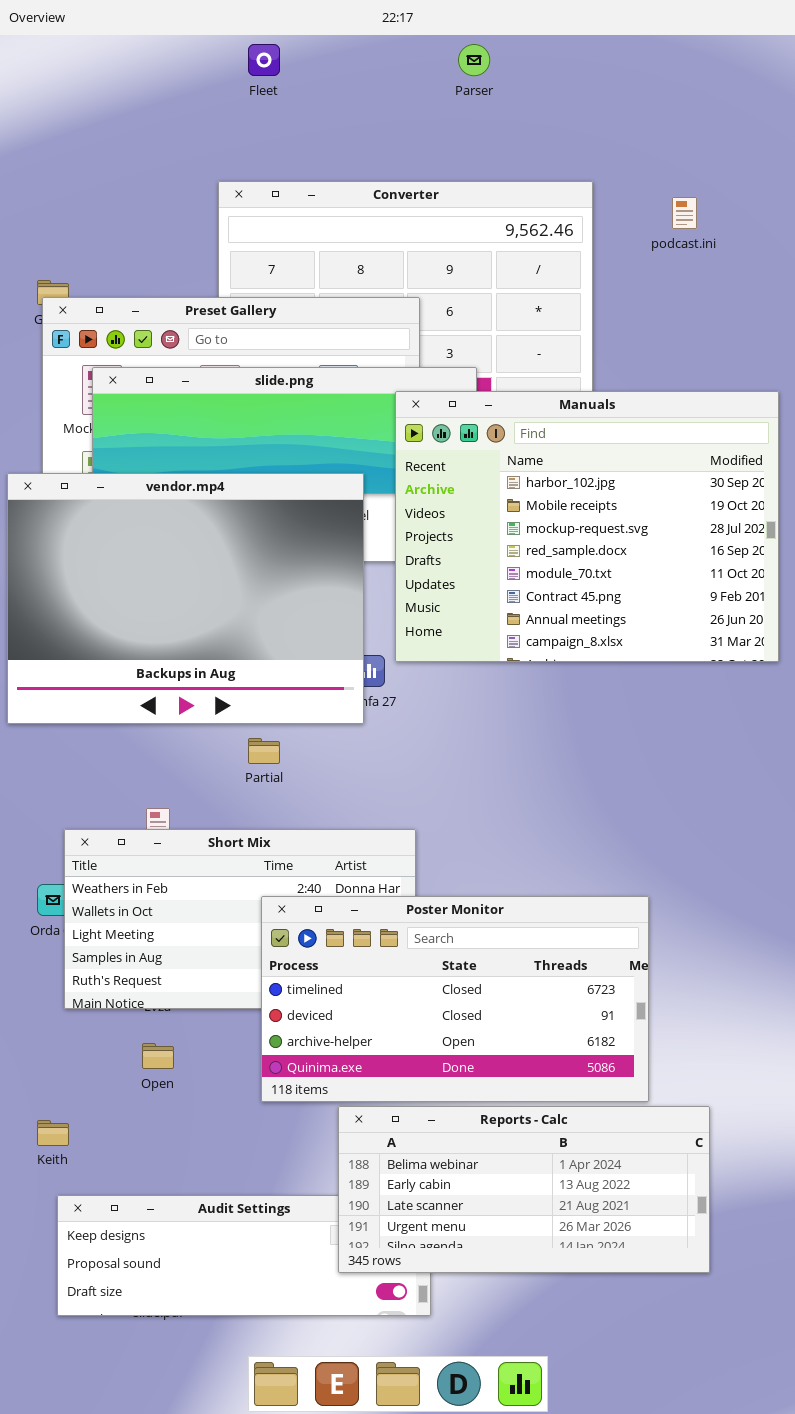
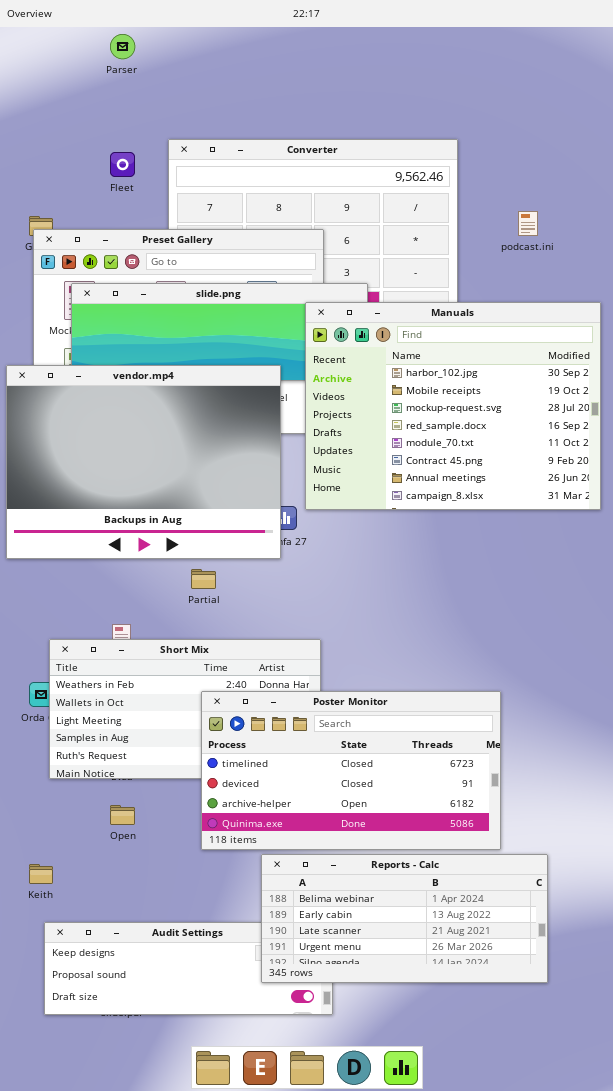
Fleet: [248,44,280,76] -> [110,152,135,177], moved
Parser: [458,44,490,76] -> [110,34,135,59], moved
podcast.ini: [672,197,697,229] -> [518,211,538,236], moved

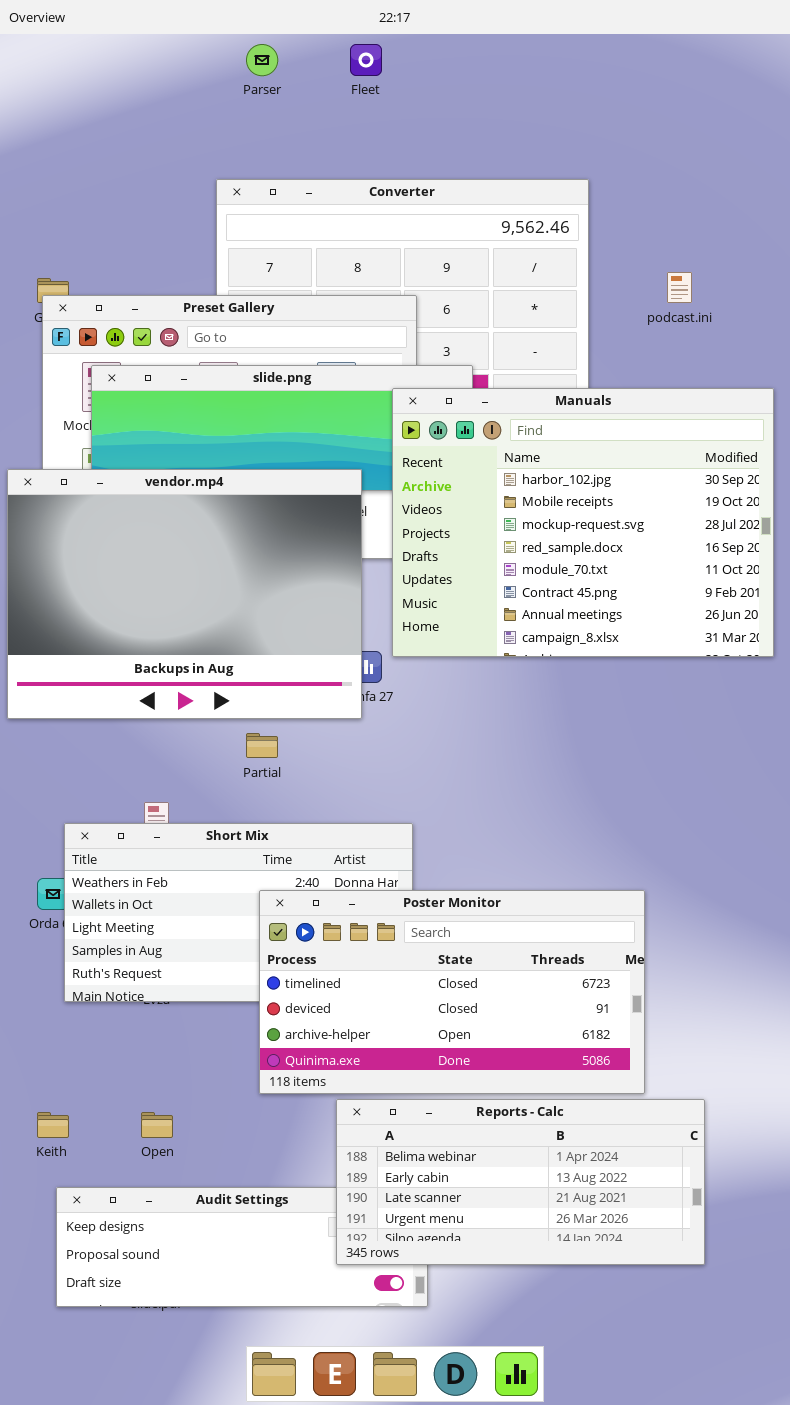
Parser: [110,34,135,59] -> [246,44,278,76], moved
Fleet: [110,152,135,177] -> [350,44,382,76], moved
Open: [110,805,135,825] -> [141,1112,173,1138], moved

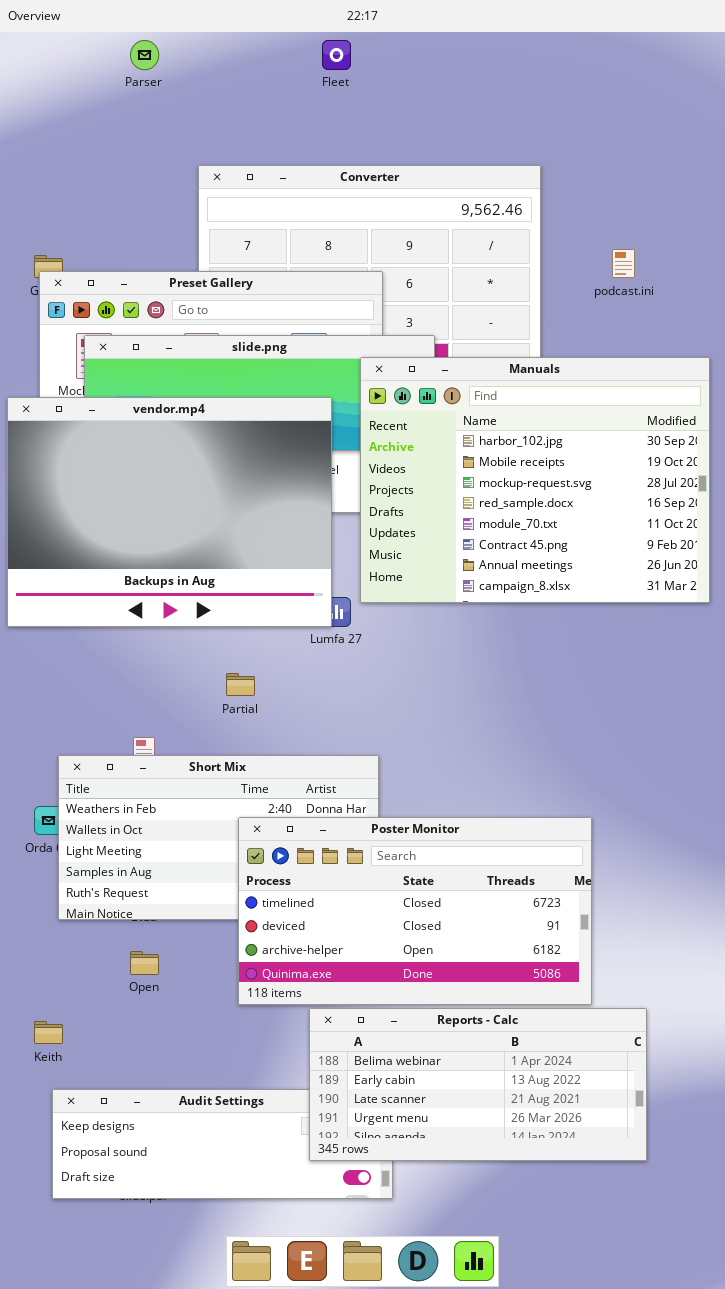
Parser: [246,44,278,76] -> [130,40,159,70], moved
vendor.mp4: [7,469,362,719] -> [7,397,332,627], moved
Open: [141,1112,173,1138] -> [130,951,159,975], moved

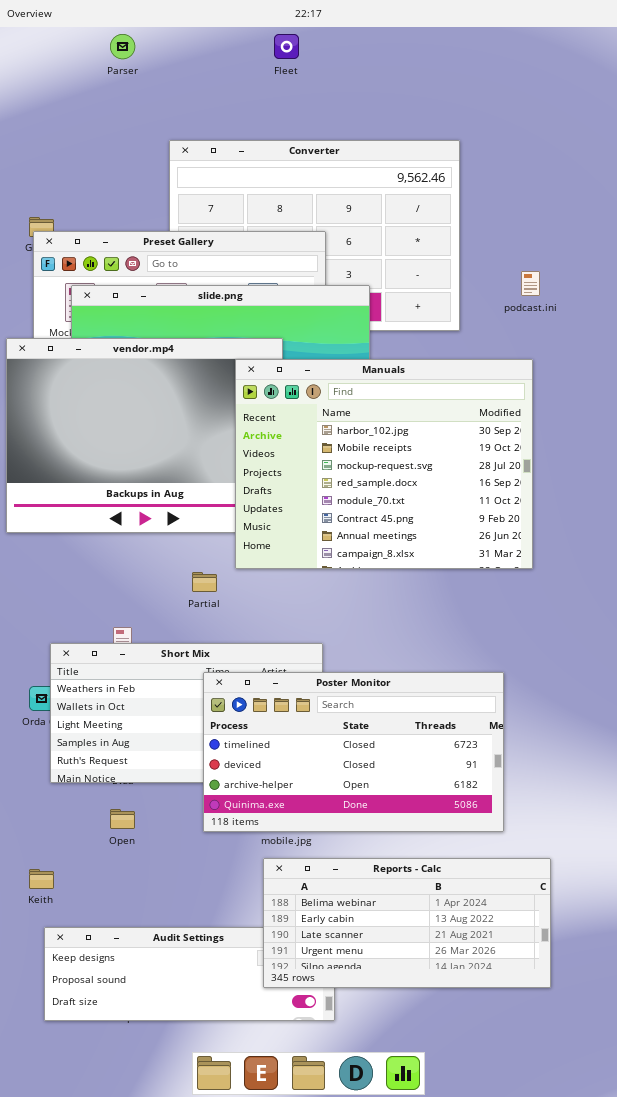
podcast.ini: [612,249,635,278] -> [521,271,540,296], moved
Manuals: [360,357,710,603] -> [235,359,533,569], moved
Poster Monitor: [238,817,592,1005] -> [203,672,504,832], moved

